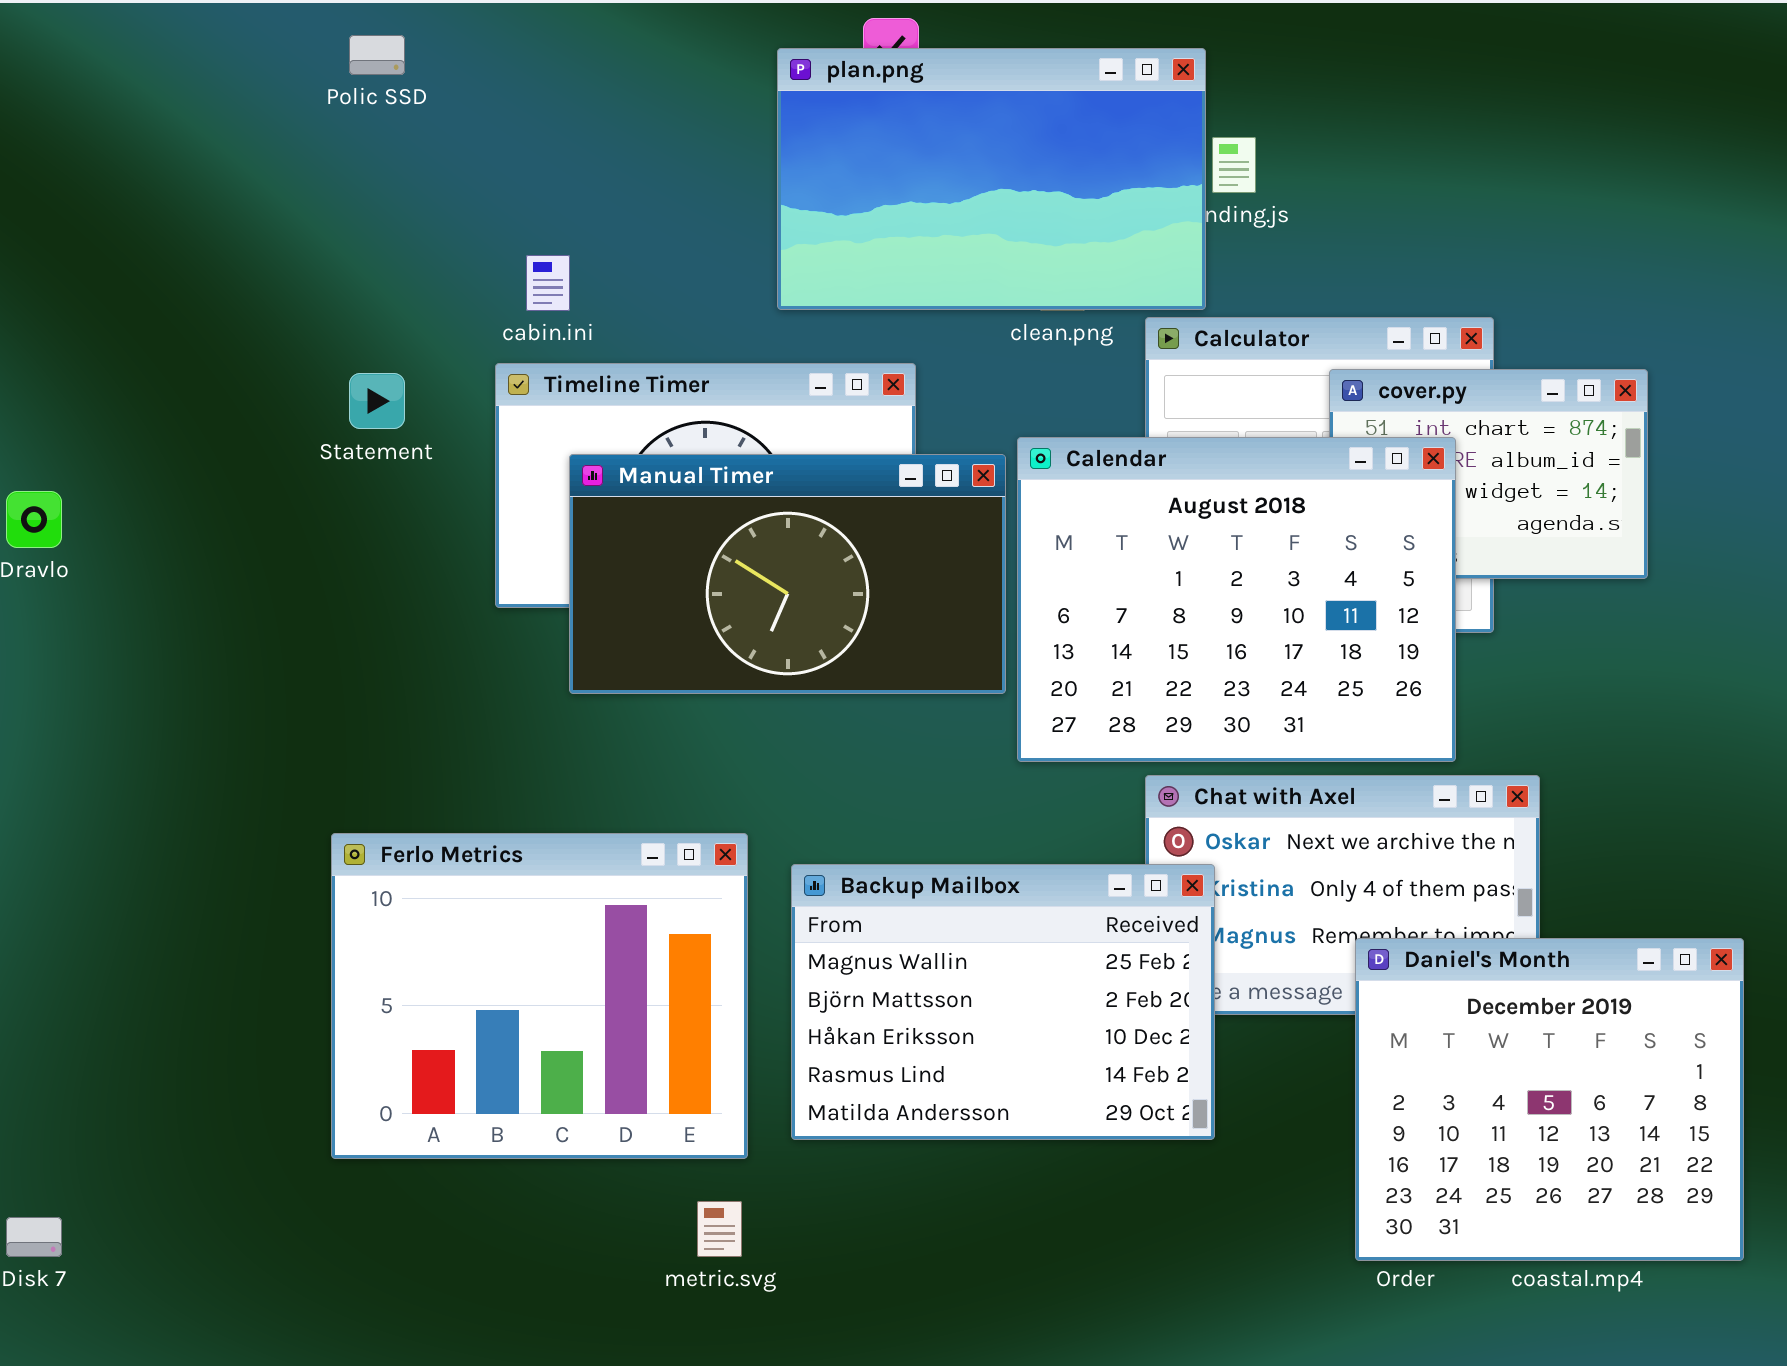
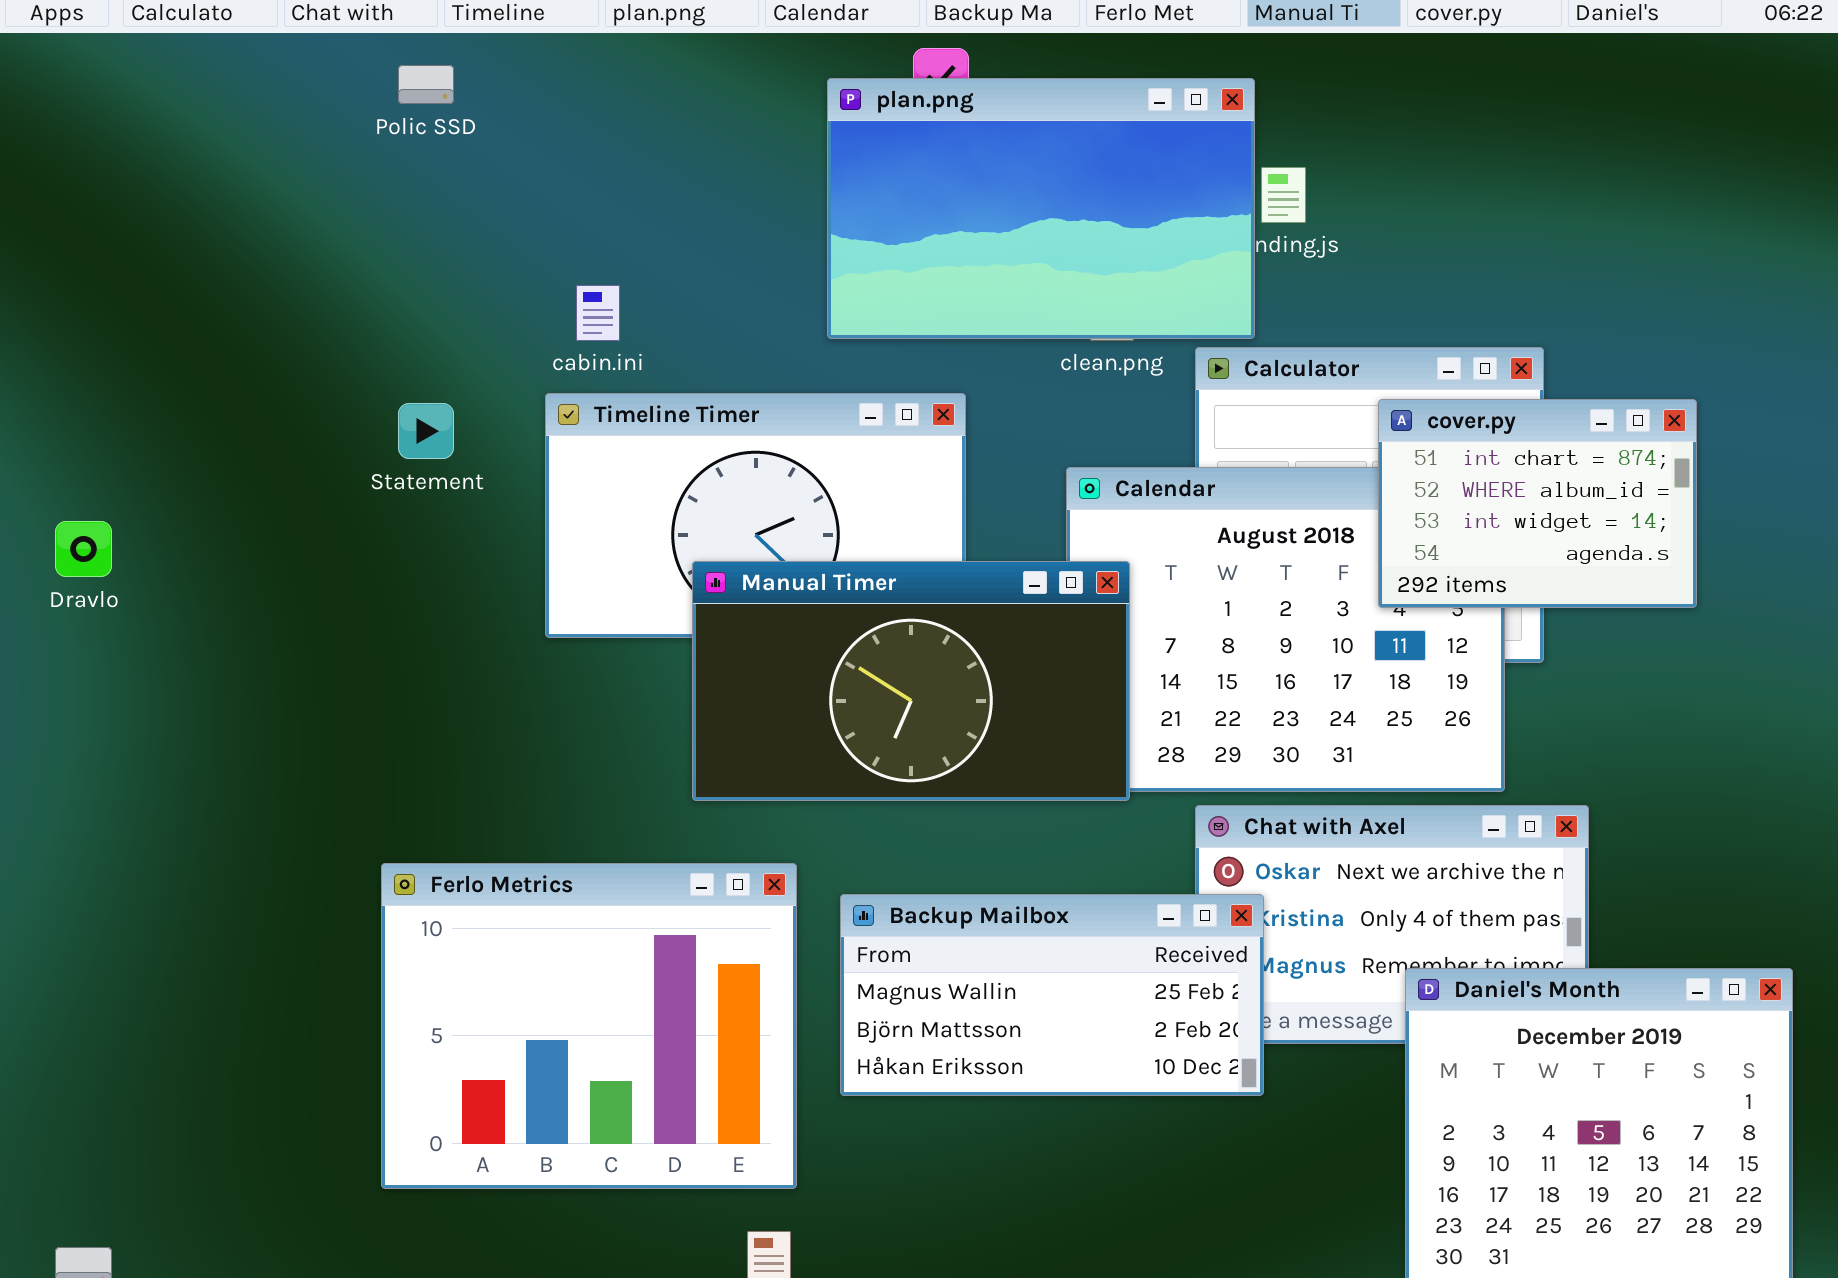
cover.py: [1329,369,1648,579] -> [1378,399,1697,608], raised
Manual Timer: [569,454,1006,694] -> [692,561,1130,801], moved
Backup Mailbox: [791,864,1215,1140] -> [840,894,1264,1096], resized

